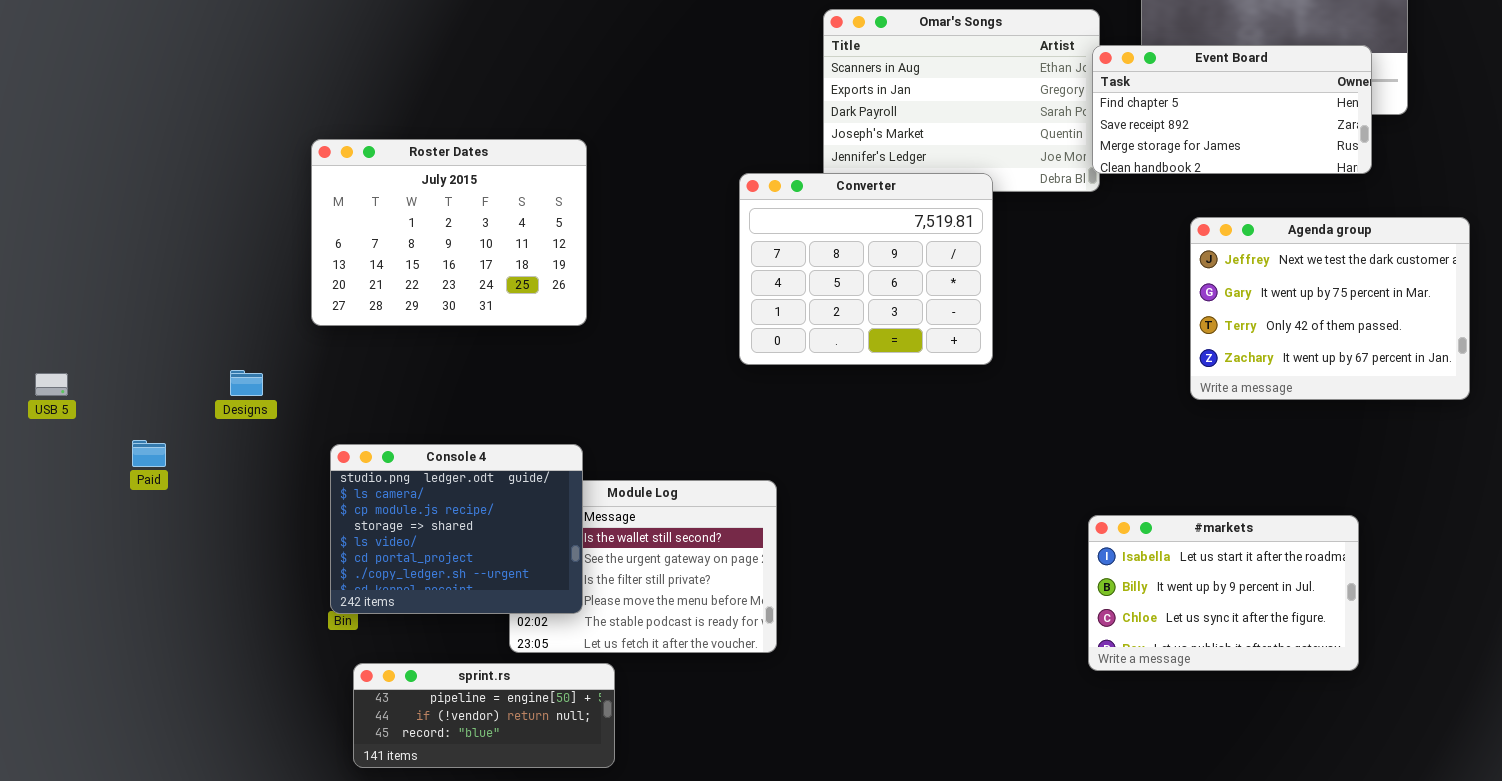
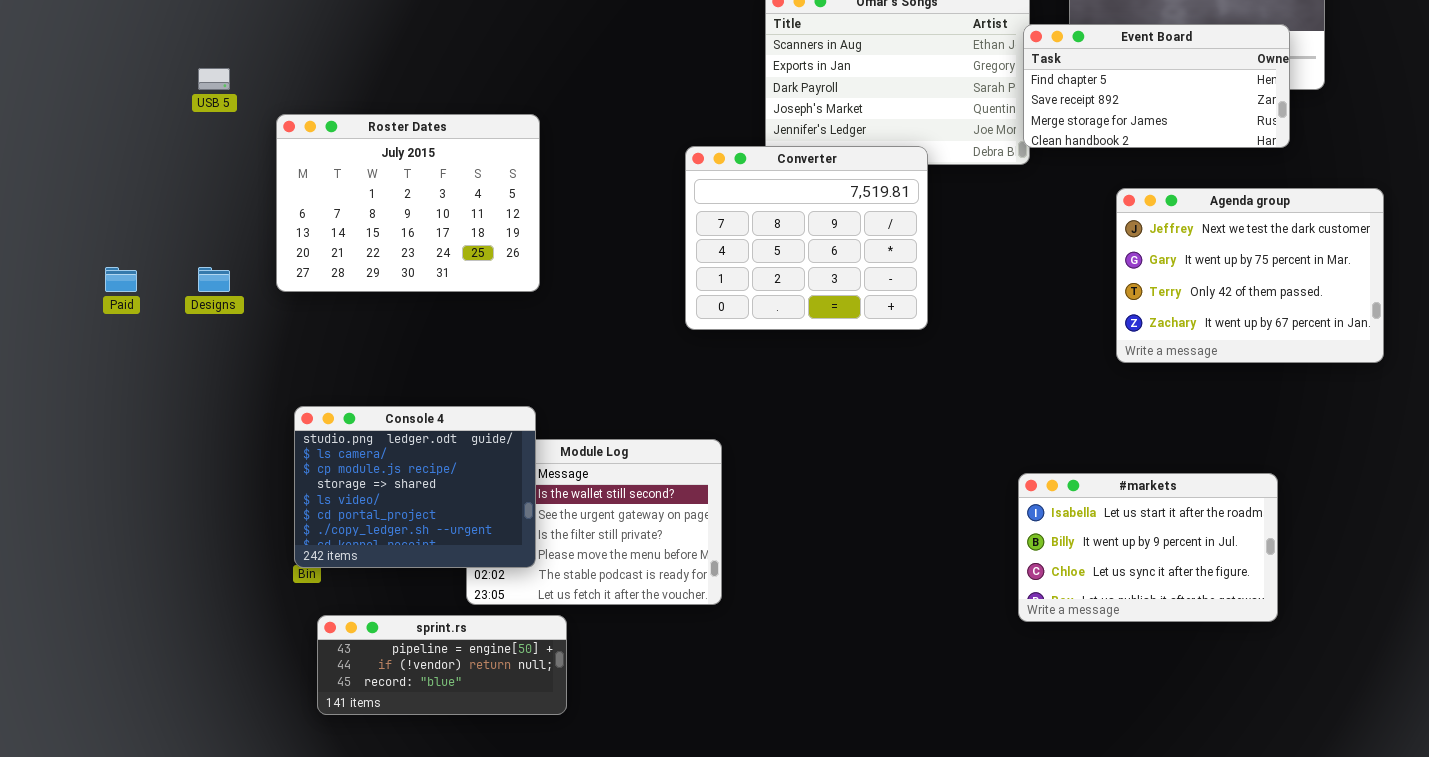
Designs: [230,370,263,396] -> [198,267,230,292], moved
USB 5: [35,373,68,396] -> [198,68,230,90], moved
Paid: [132,440,166,467] -> [105,267,137,292], moved

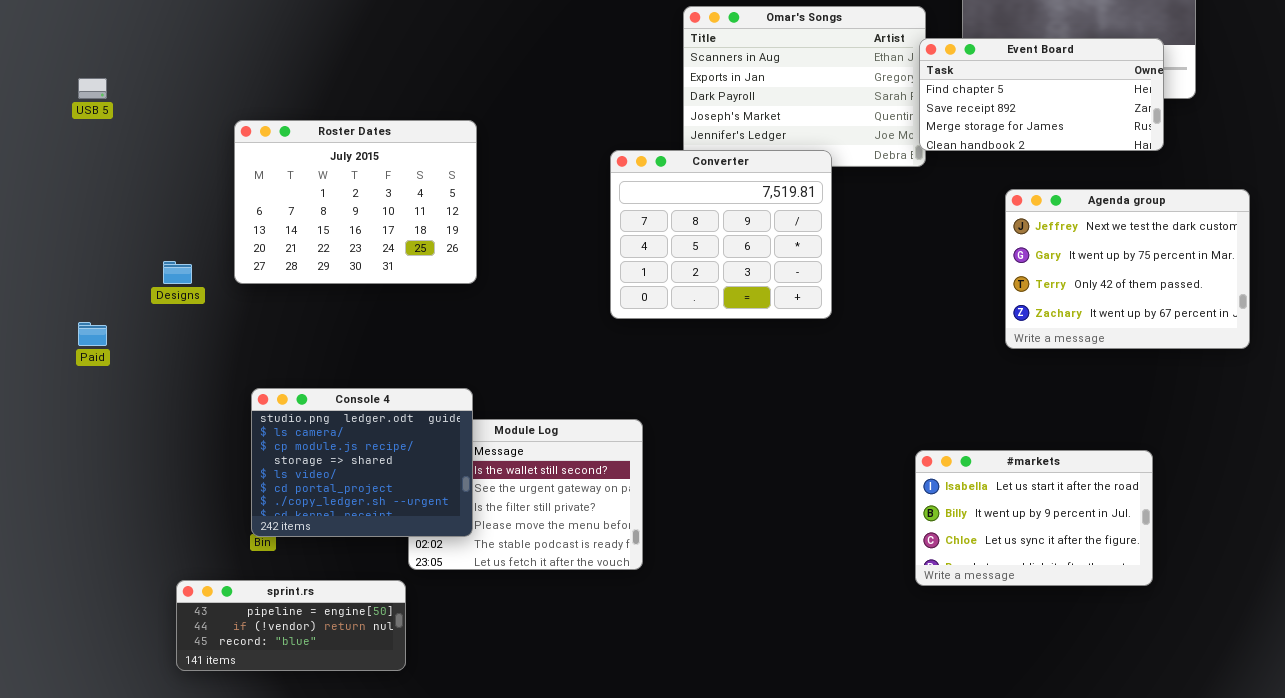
USB 5: [198,68,230,90] -> [78,78,107,99], moved
Paid: [105,267,137,292] -> [78,322,107,346], moved
sprint.rs: [317,615,567,715] -> [176,580,406,671], moved

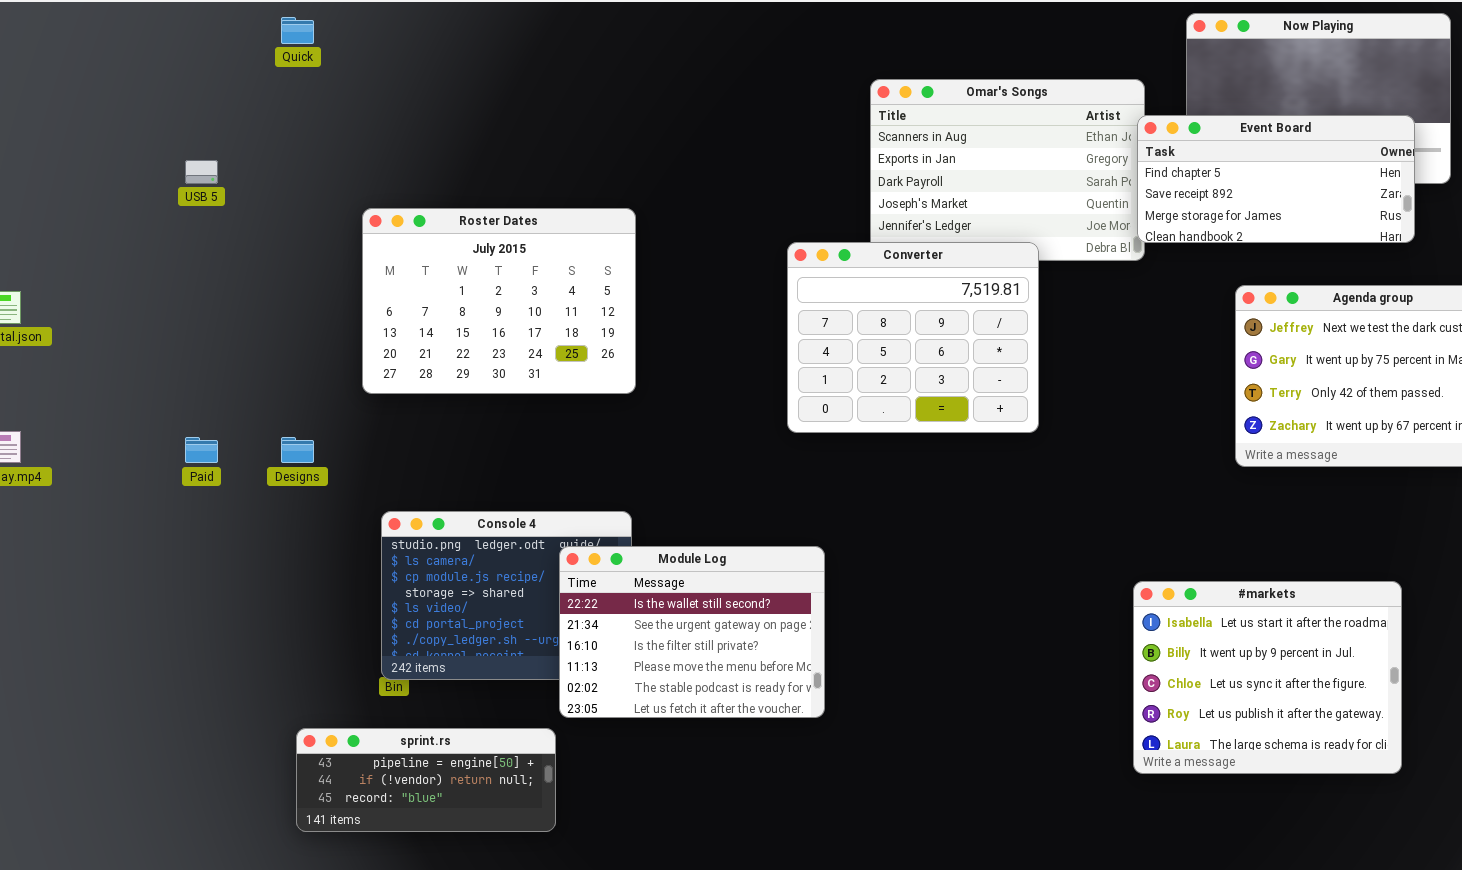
Designs: [163,261,192,284] -> [281,437,314,463], moved
Module Log: [408,419,643,570] -> [559,546,825,718], raised
#markets: [915,450,1153,586] -> [1133,581,1402,774], resized

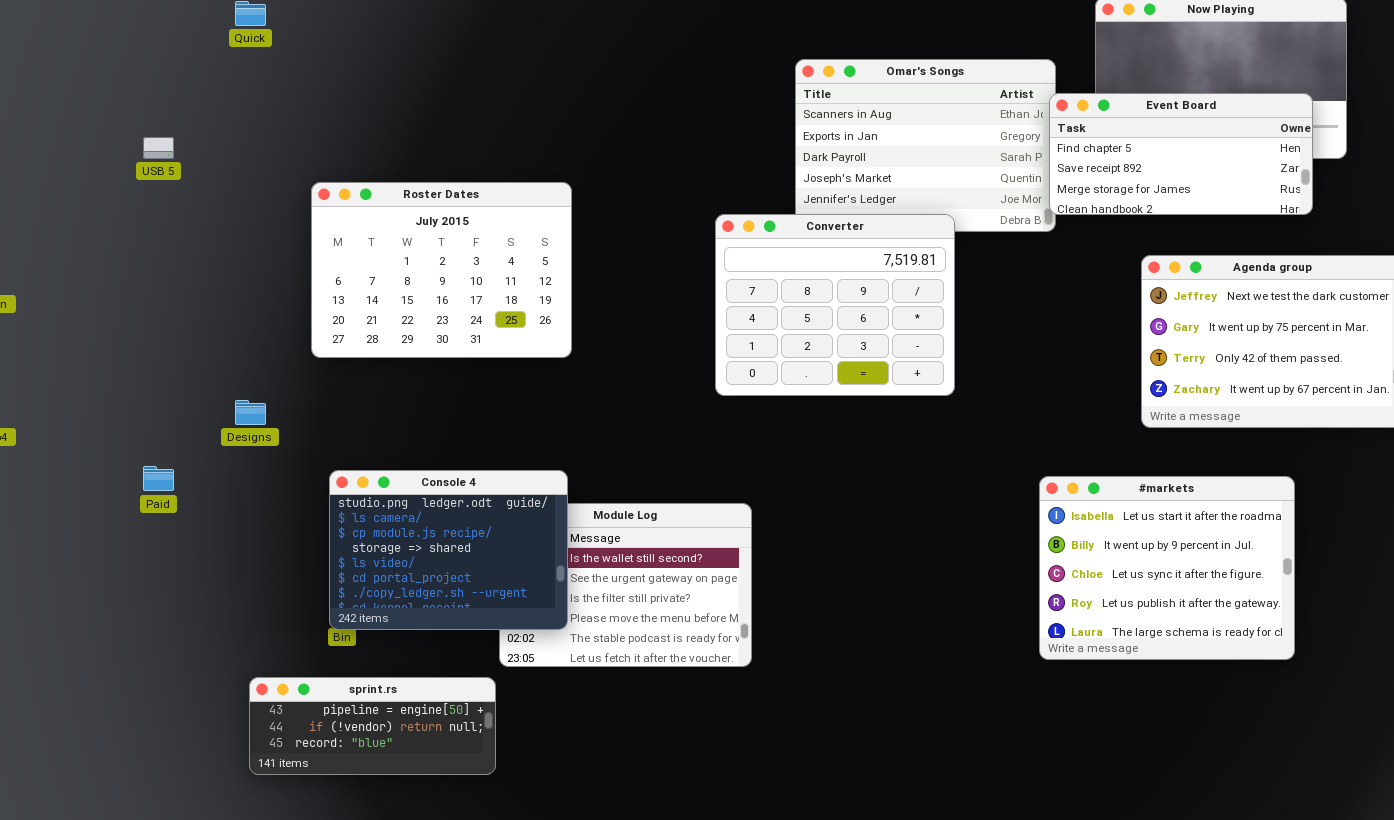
Paid: [185,437,218,463] -> [143,466,174,491], moved
Console 4: [381,511,632,680] -> [329,470,568,630], raised
#markets: [1133,581,1402,774] -> [1039,476,1295,660], moved

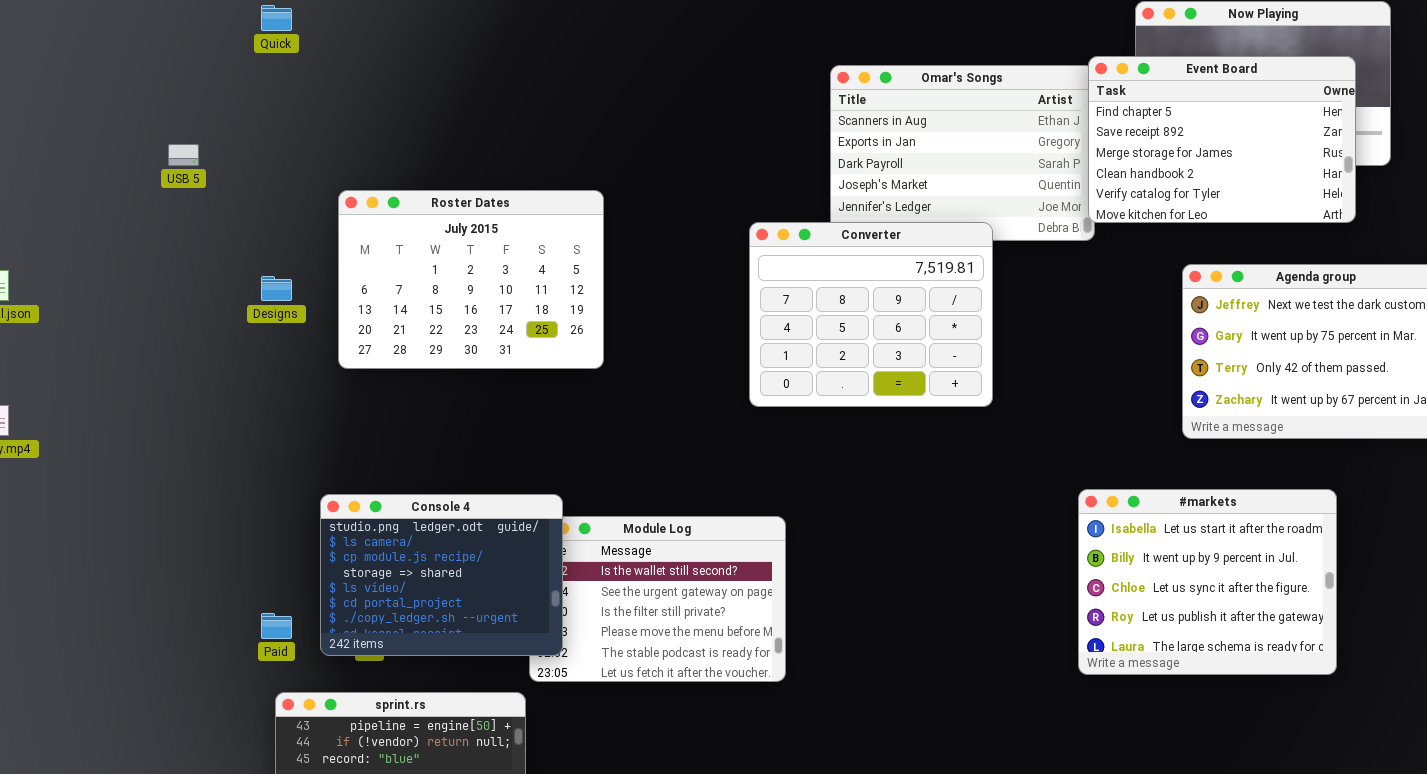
Event Board: [1049,93,1313,215] -> [1088,56,1356,223], resized
Designs: [235,400,266,425] -> [261,276,292,301], moved
Paid: [143,466,174,491] -> [261,613,292,639], moved
Console 4: [329,470,568,630] -> [320,494,563,656], moved

